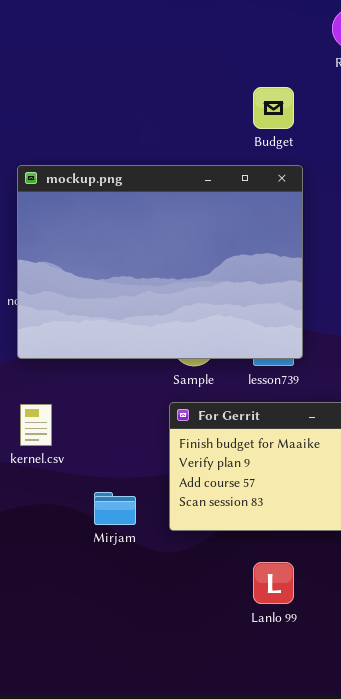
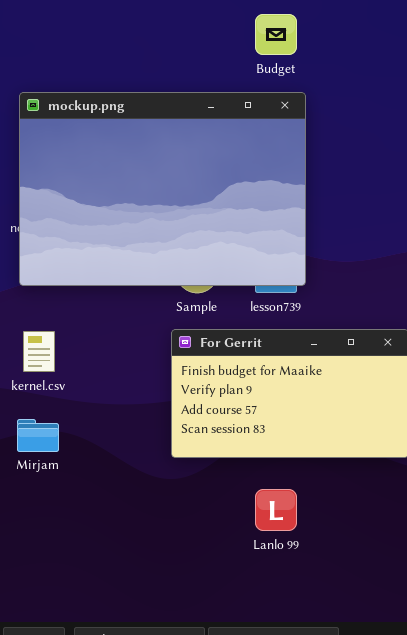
Mirjam: [94,492,136,525] -> [17,419,59,452], moved

